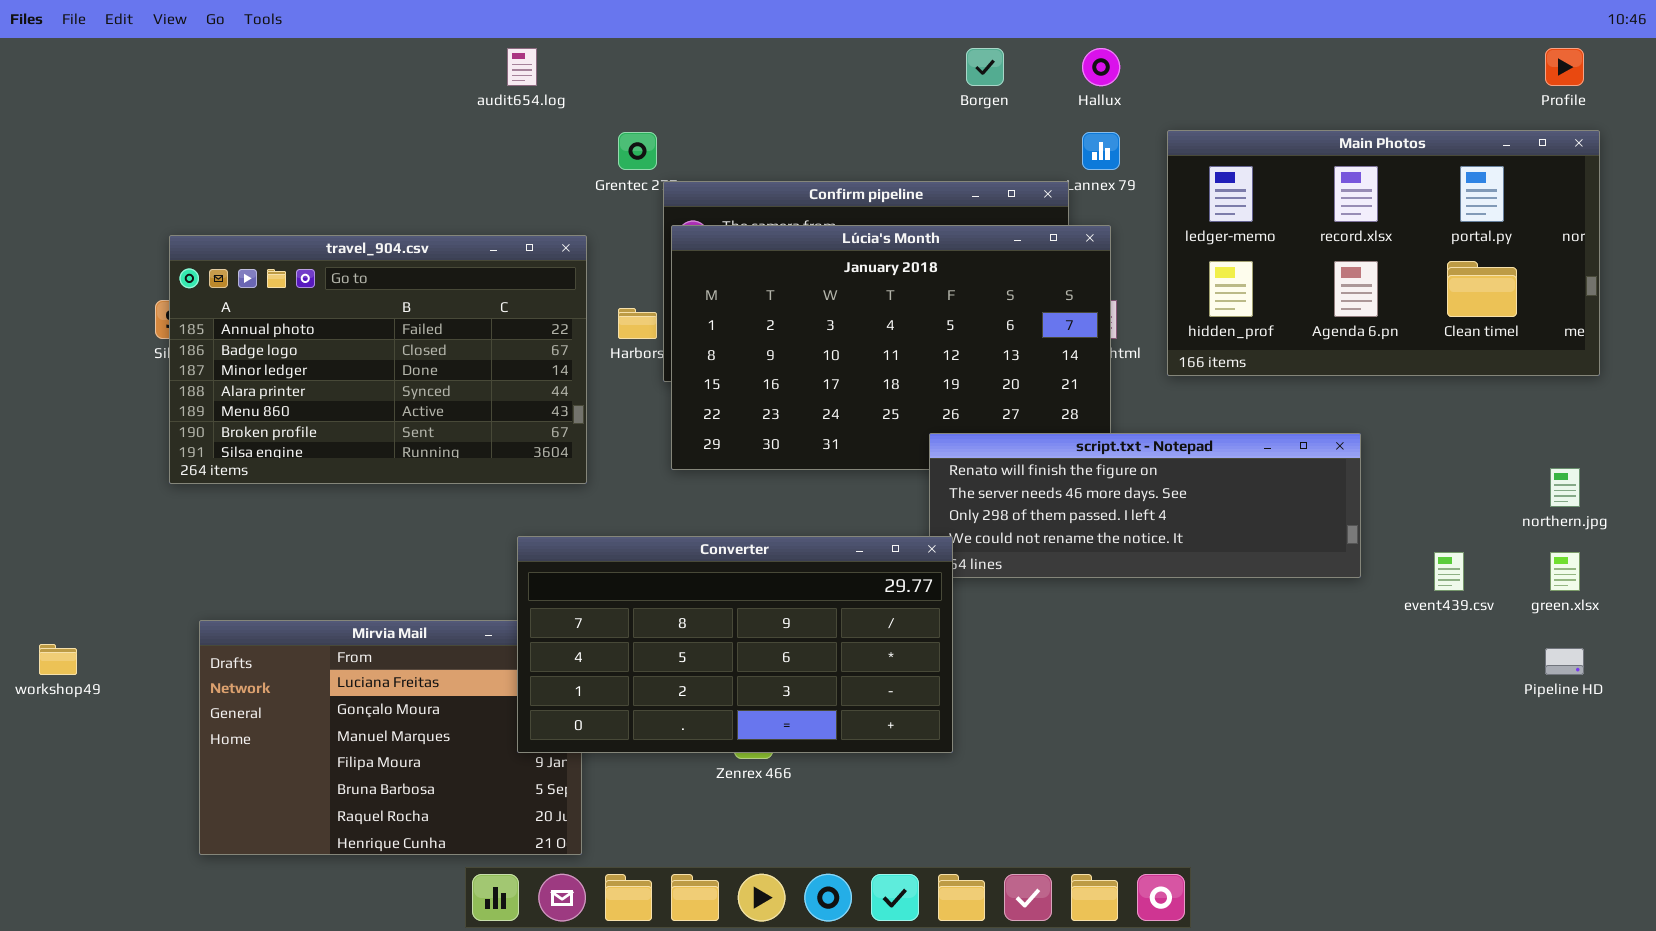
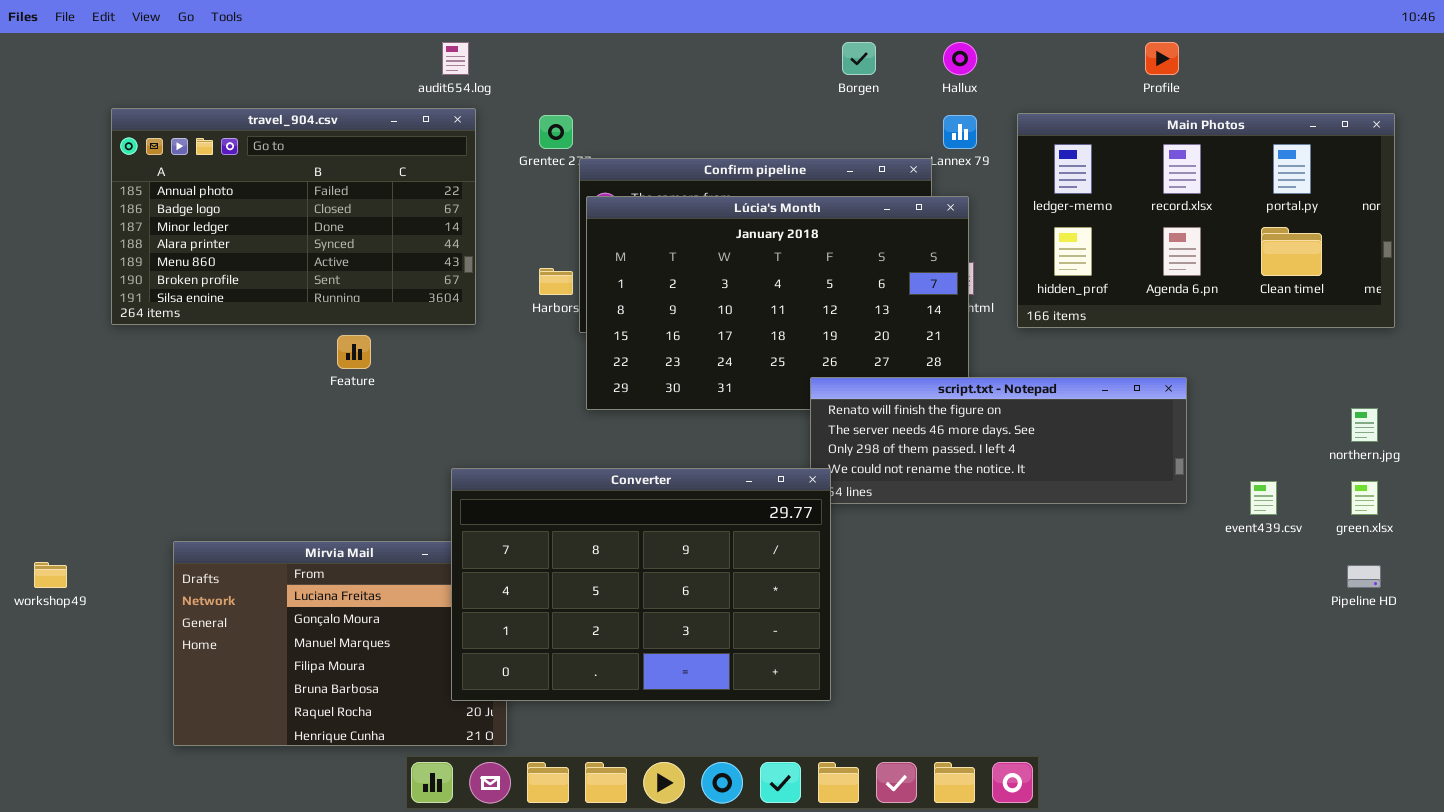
Profile: [1545,48,1584,86] -> [1145,42,1179,75], moved
travel_904.csv: [169,235,587,484] -> [111,108,476,325], moved
Converter: [517,536,953,753] -> [451,468,831,701], resized

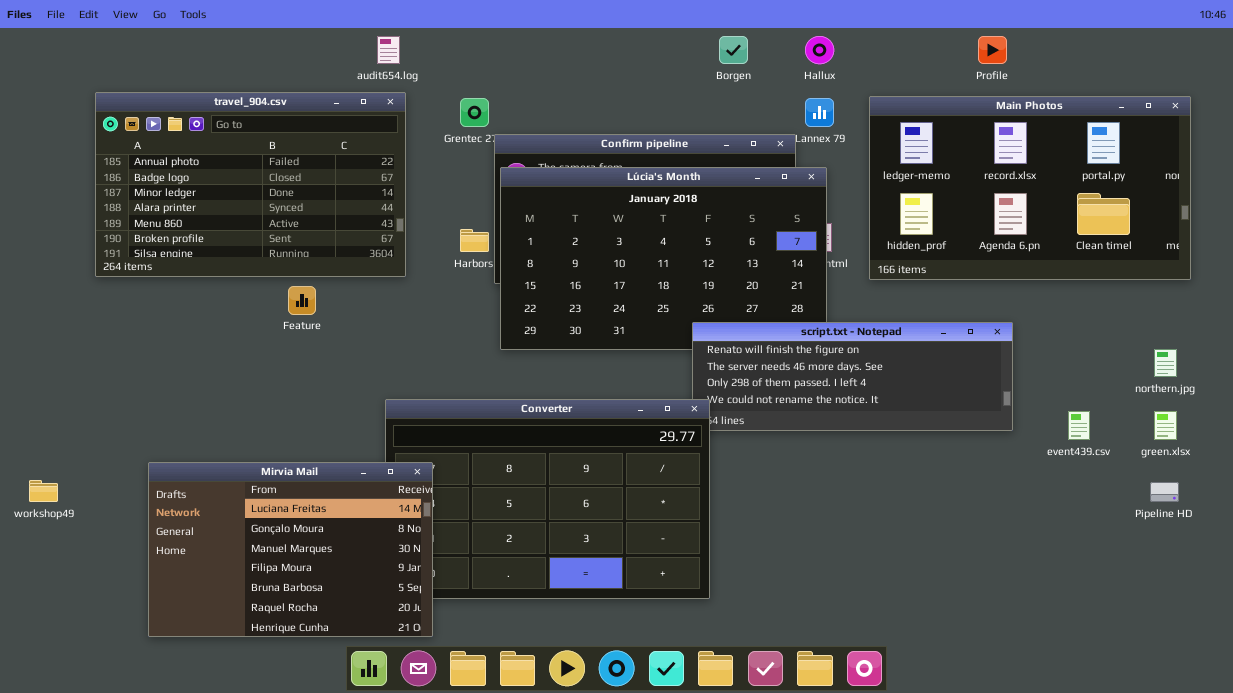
Mirvia Mail: [173,541,507,746] -> [148,462,433,637], raised

